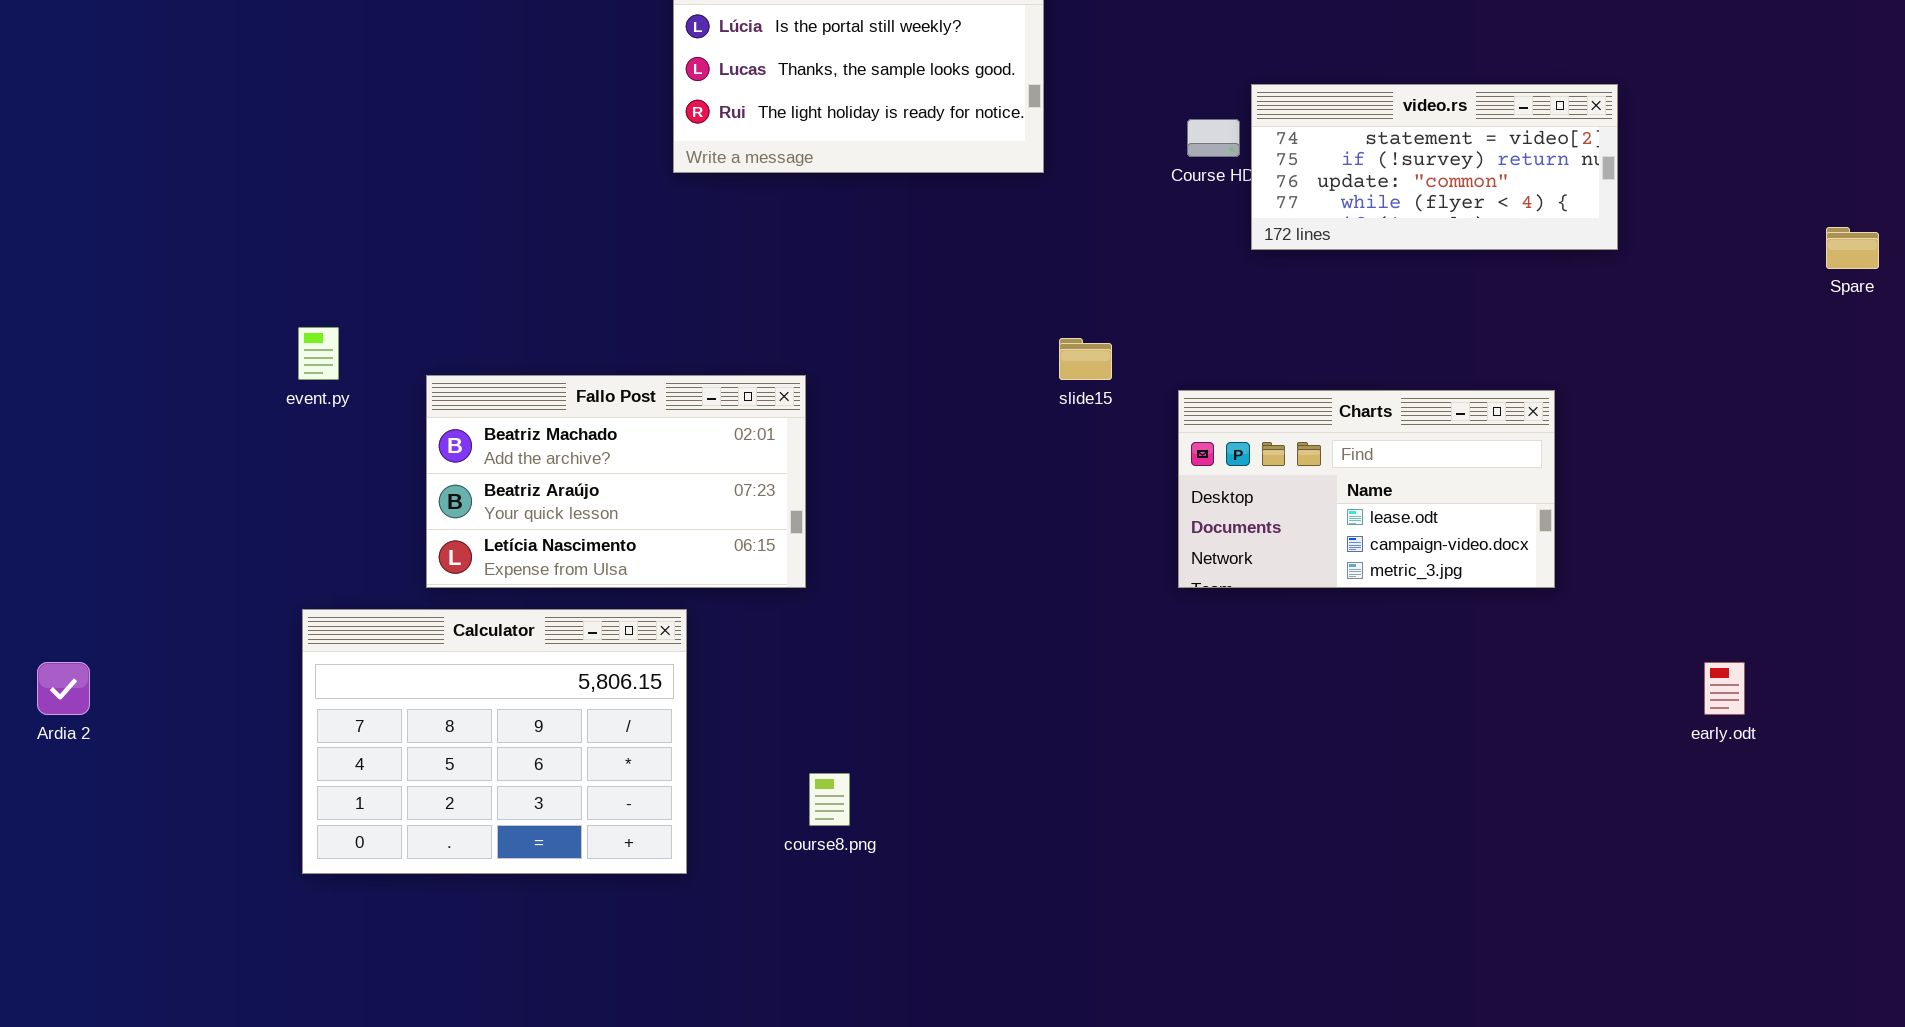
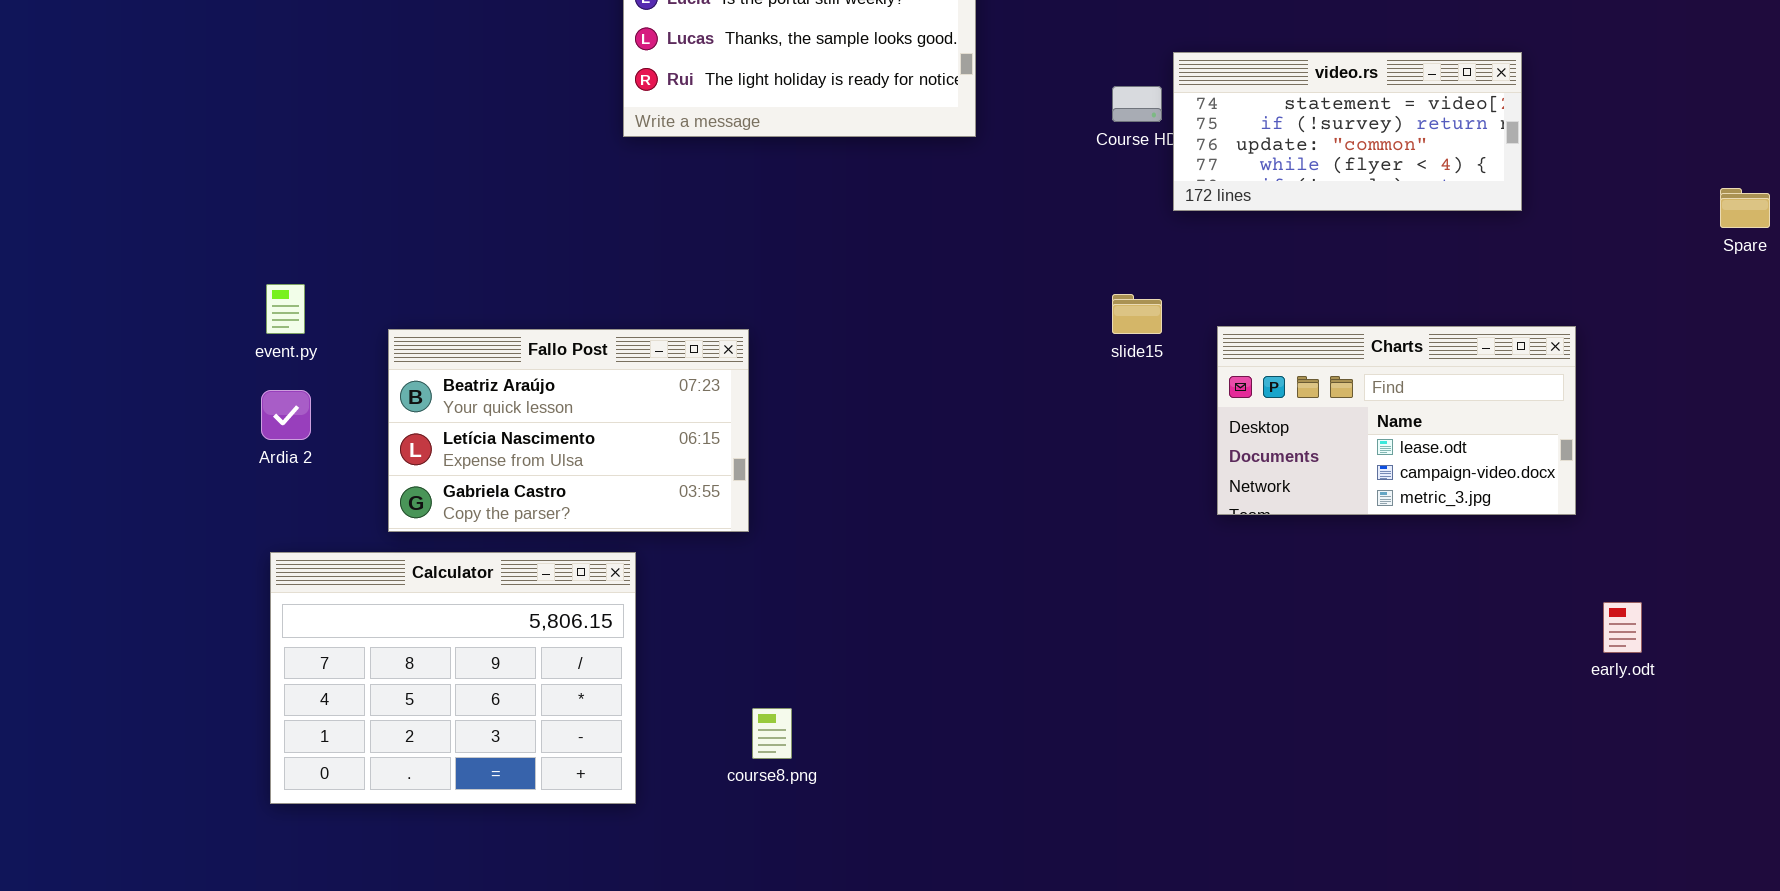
slide15: [1059,338,1112,380] -> [1112,294,1162,334], moved
Fallo Post: [426,375,806,588] -> [388,329,749,532], scrolled down 1 row
Charts: [1178,390,1555,588] -> [1217,326,1576,515], moved
Ardia 2: [37,662,90,715] -> [261,390,311,440], moved

